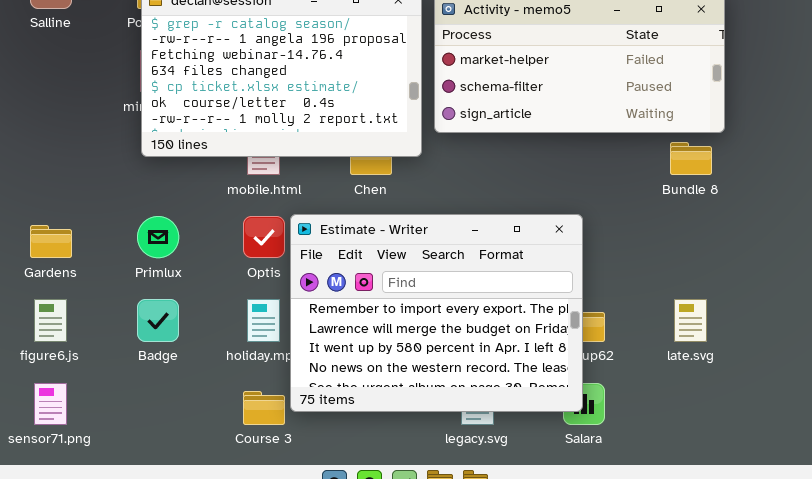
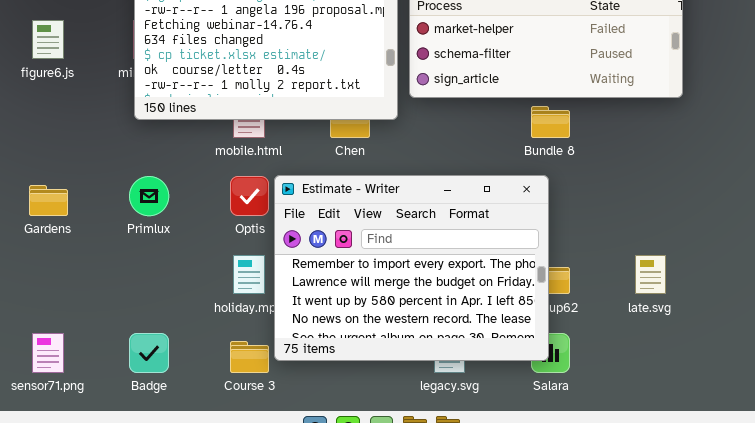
Bundle 8: [670,142,712,175] -> [531,106,570,138], moved
figure6.js: [34,299,67,342] -> [32,20,64,59], moved
Badge: [137,299,179,342] -> [129,333,169,373], moved

